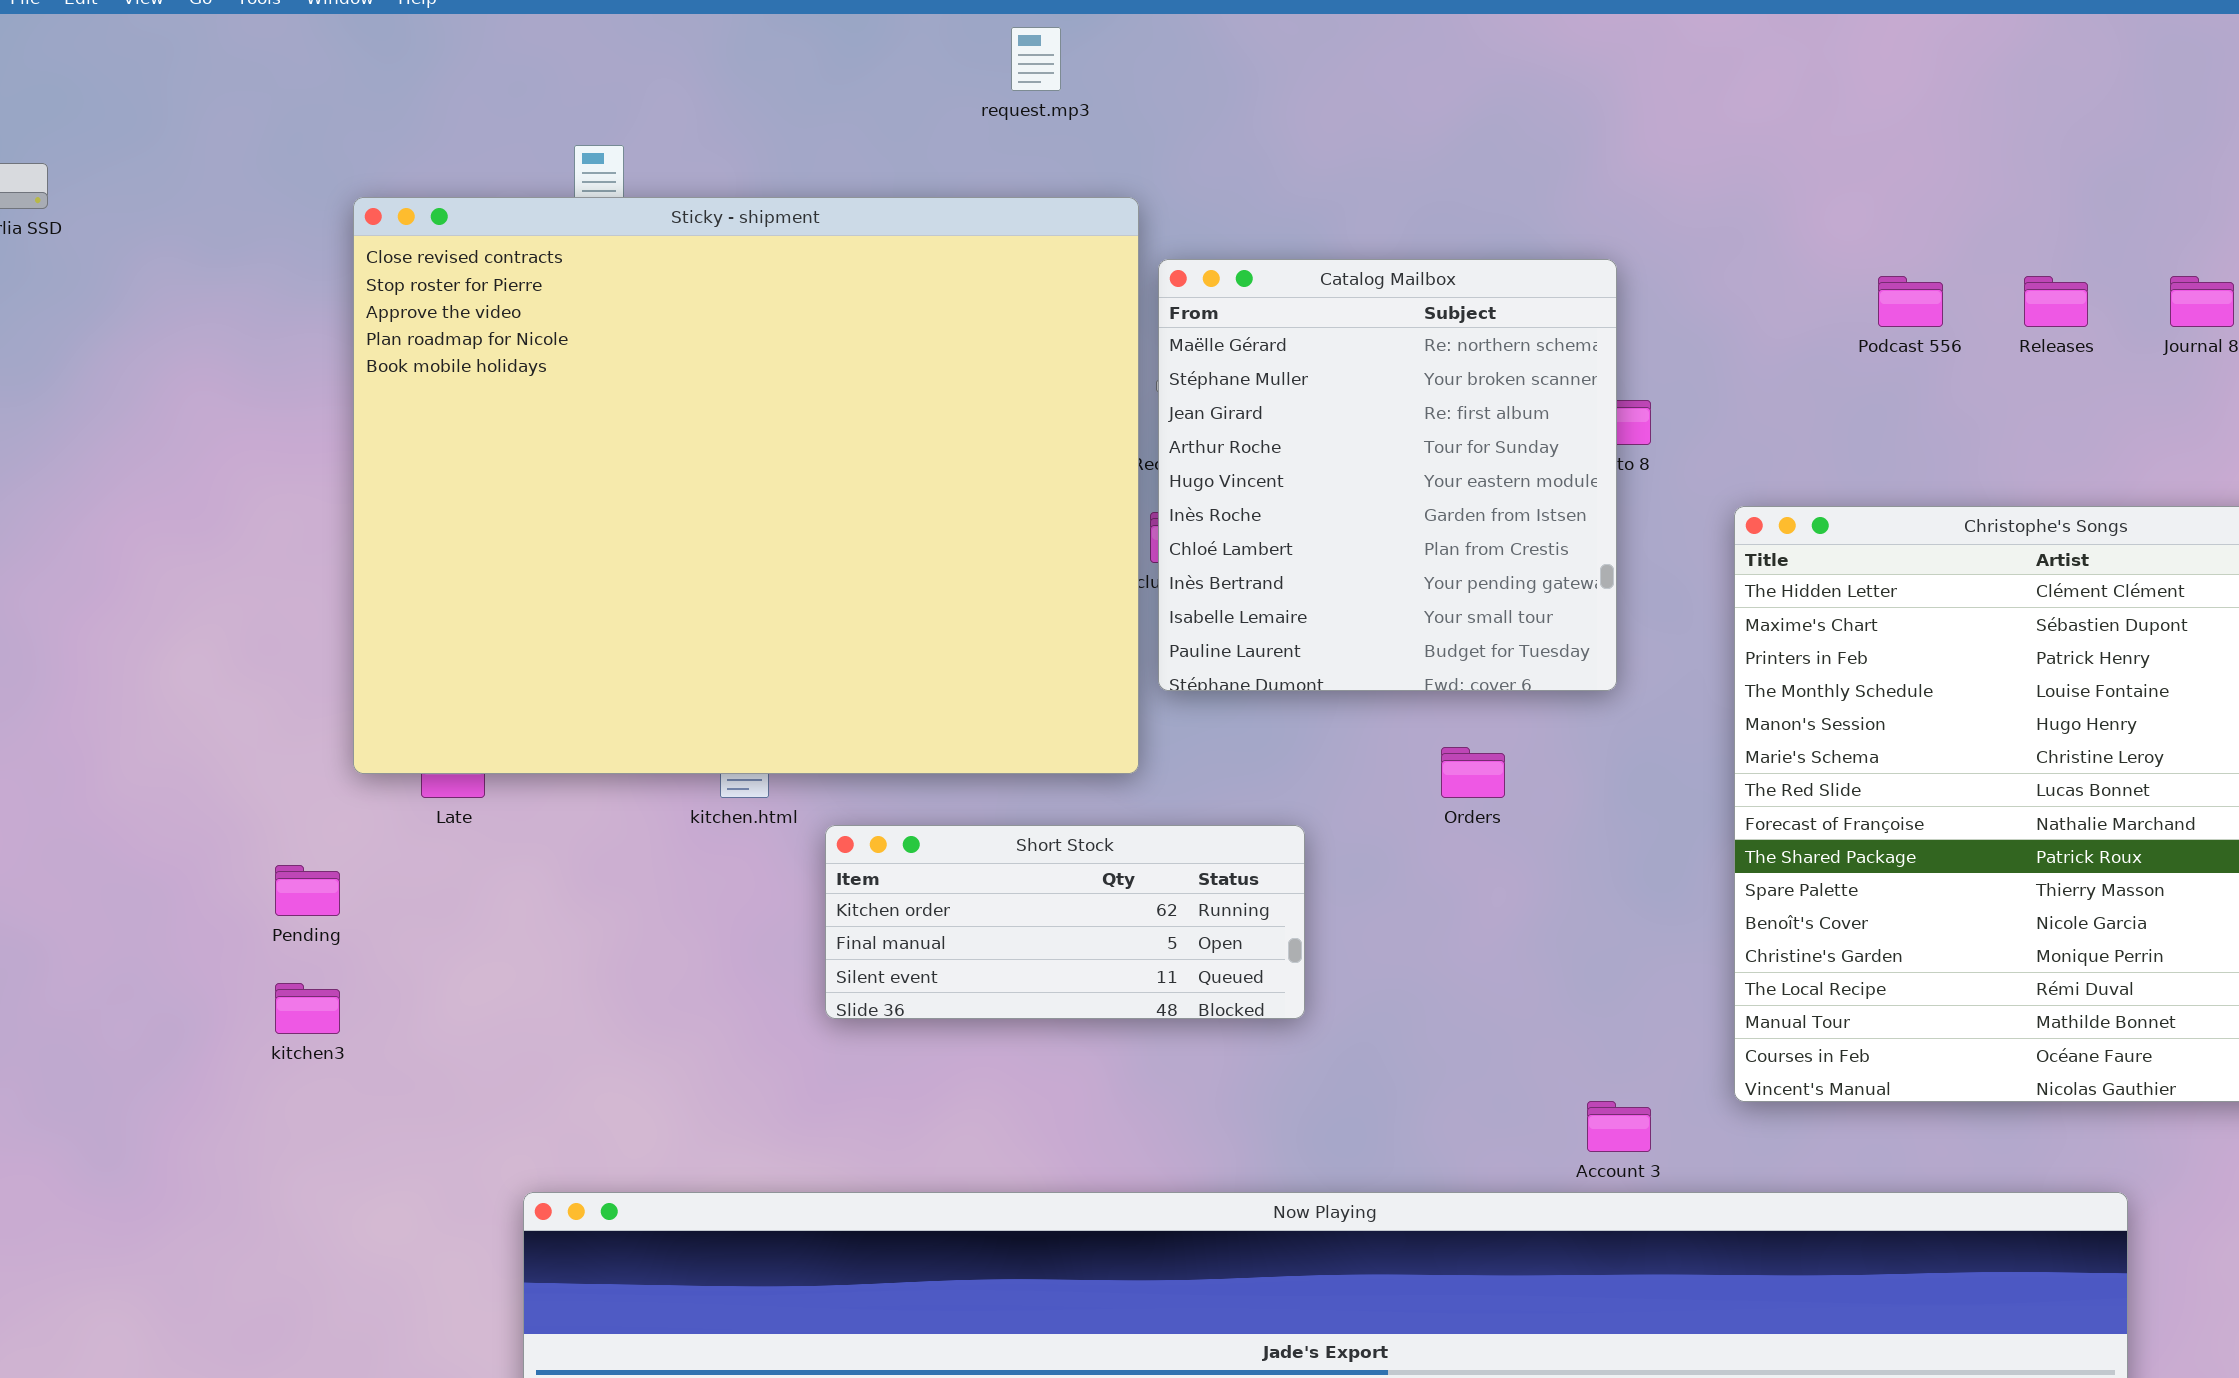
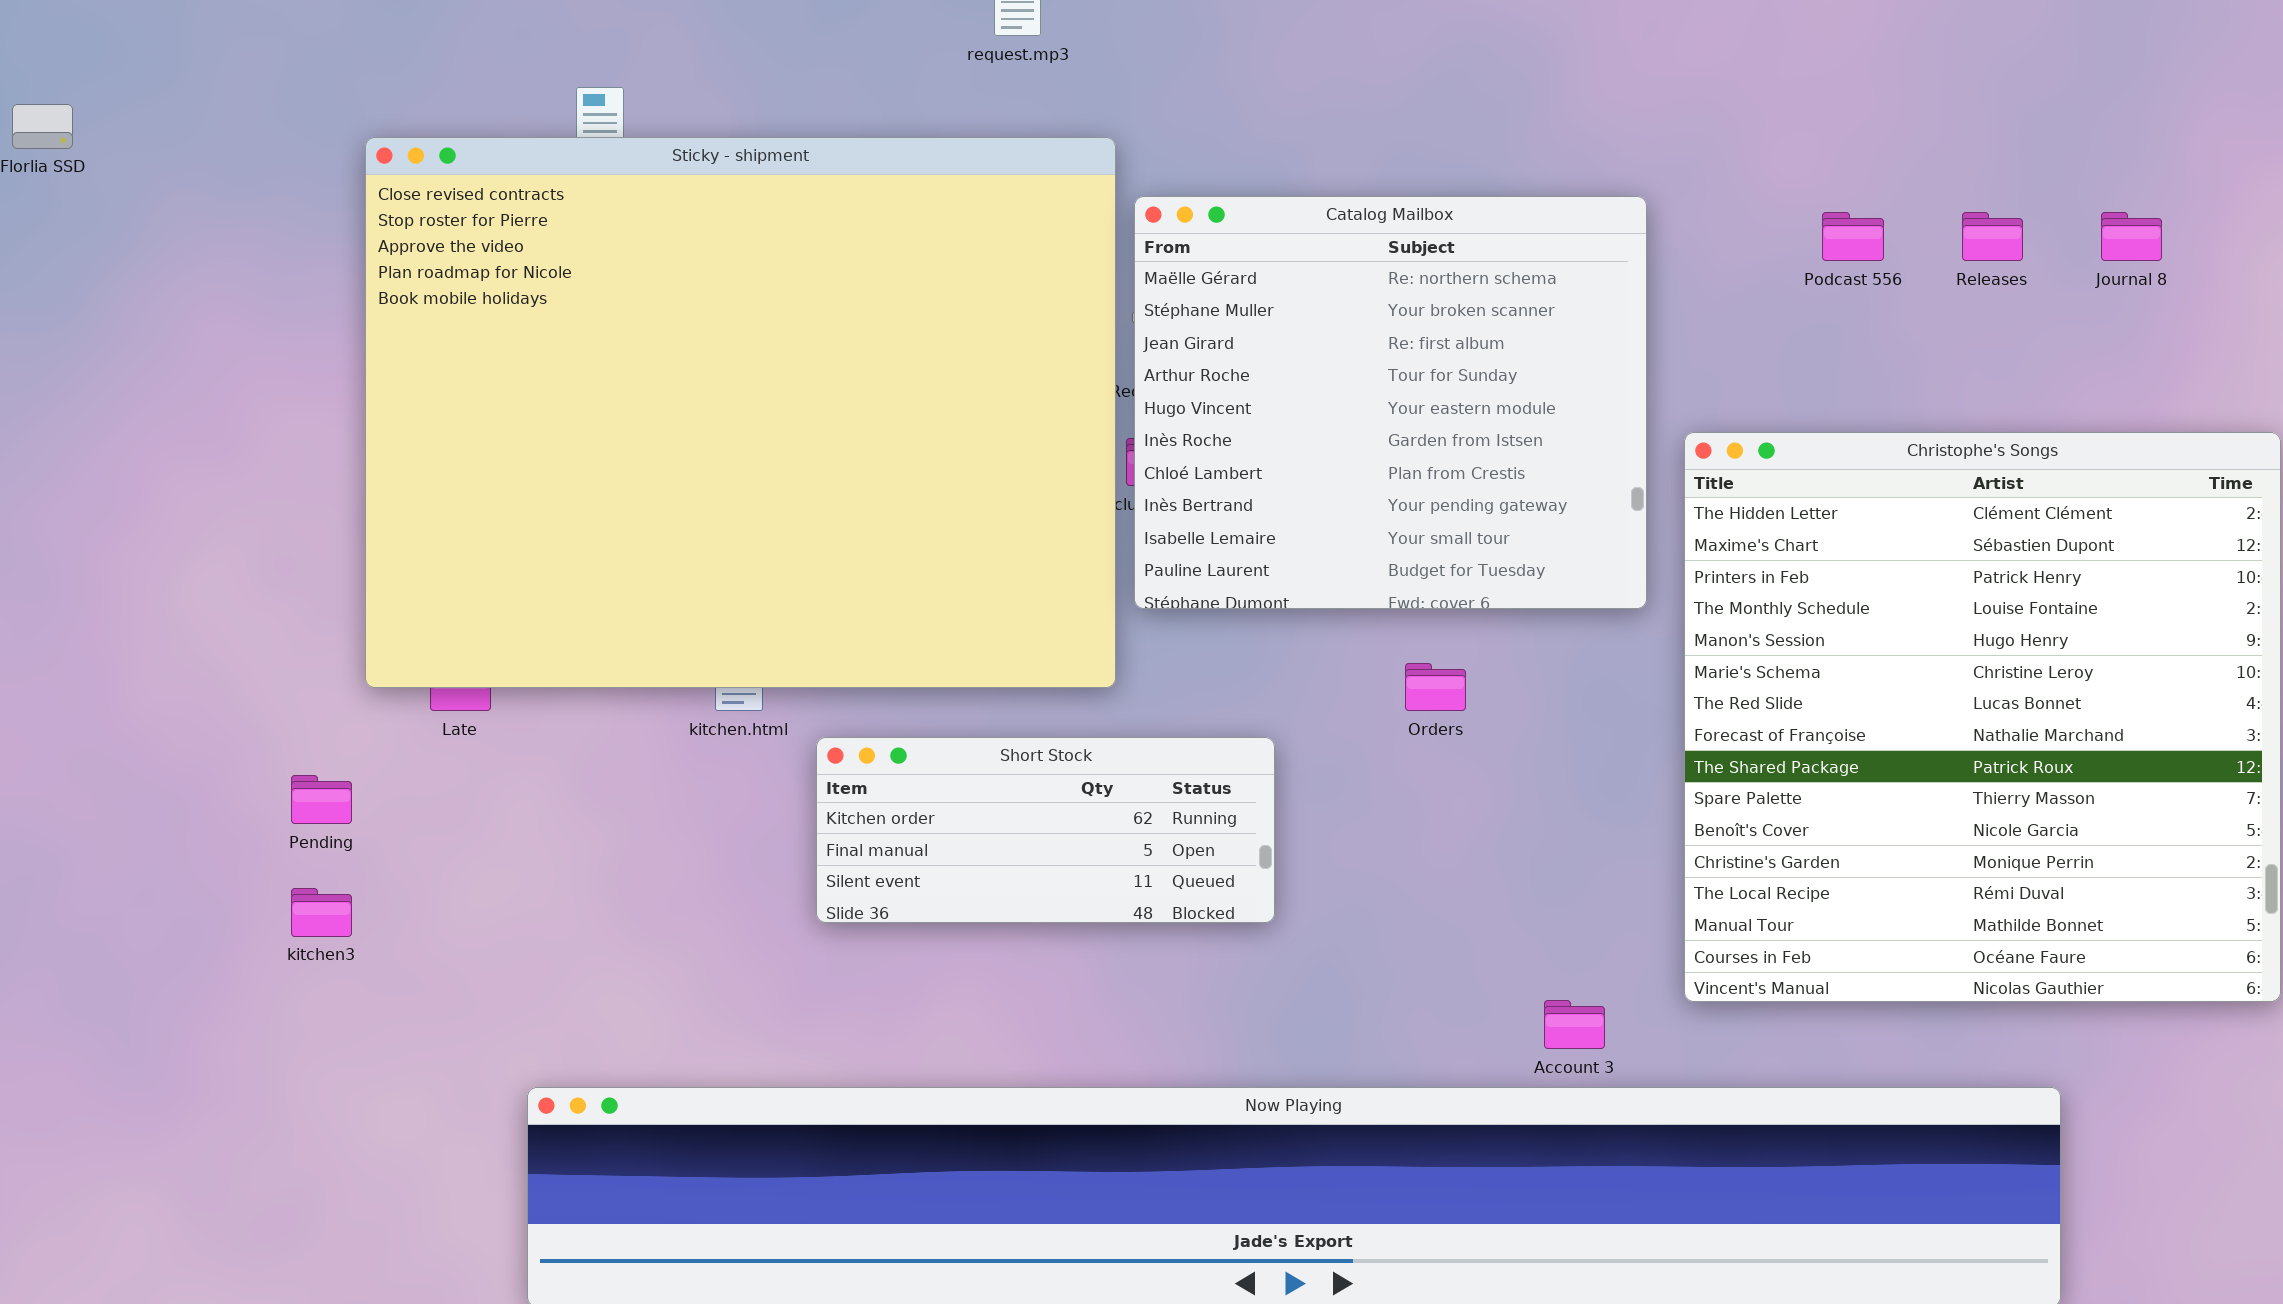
Catalog Mailbox: [1158,259,1617,691] -> [1134,196,1647,609], resized

